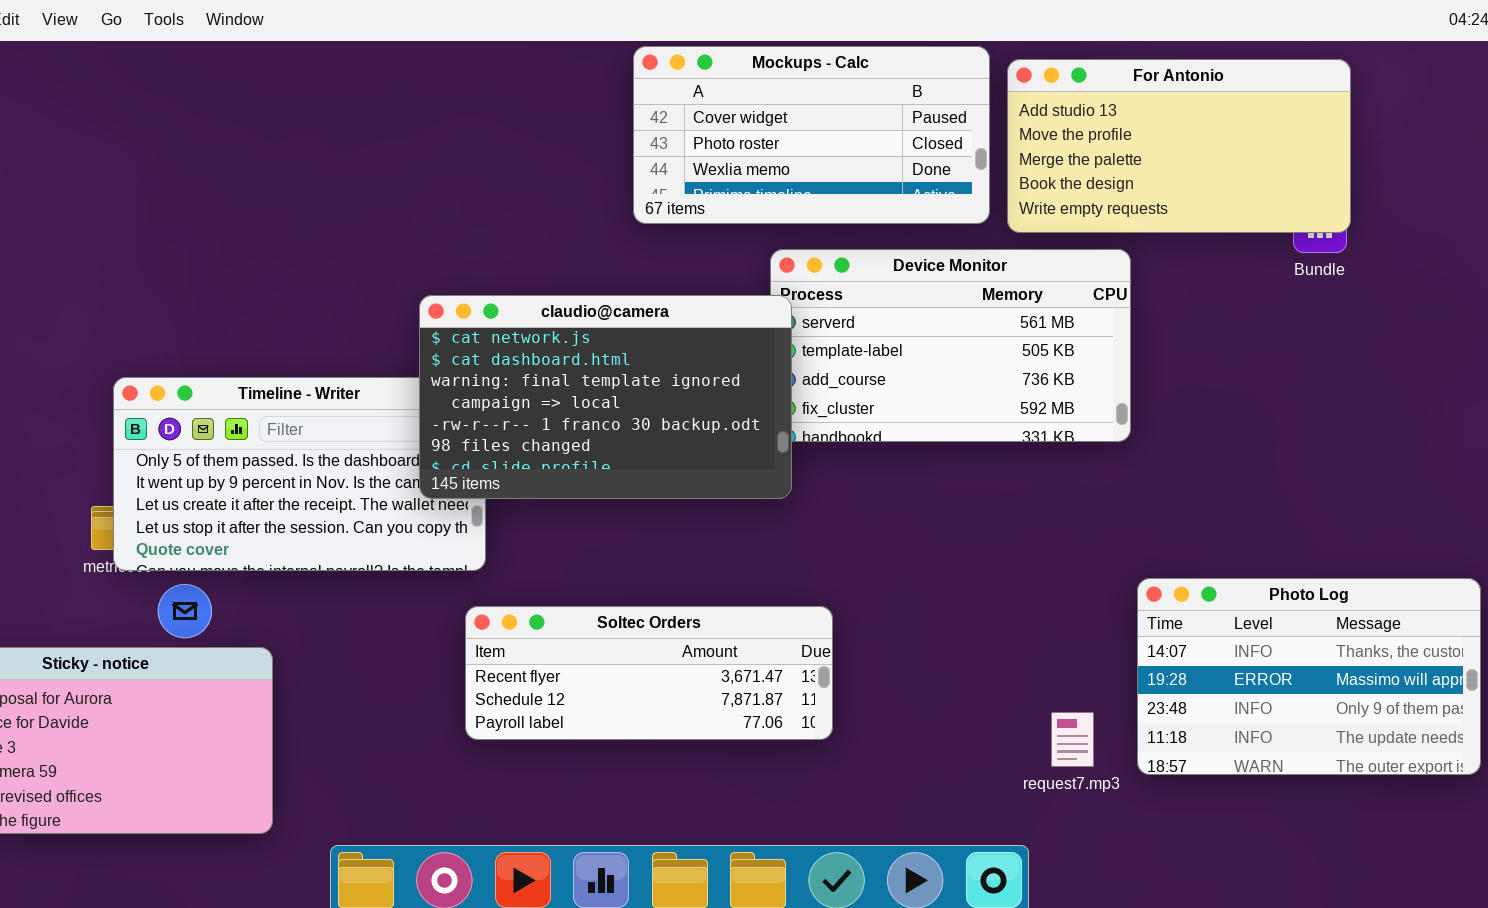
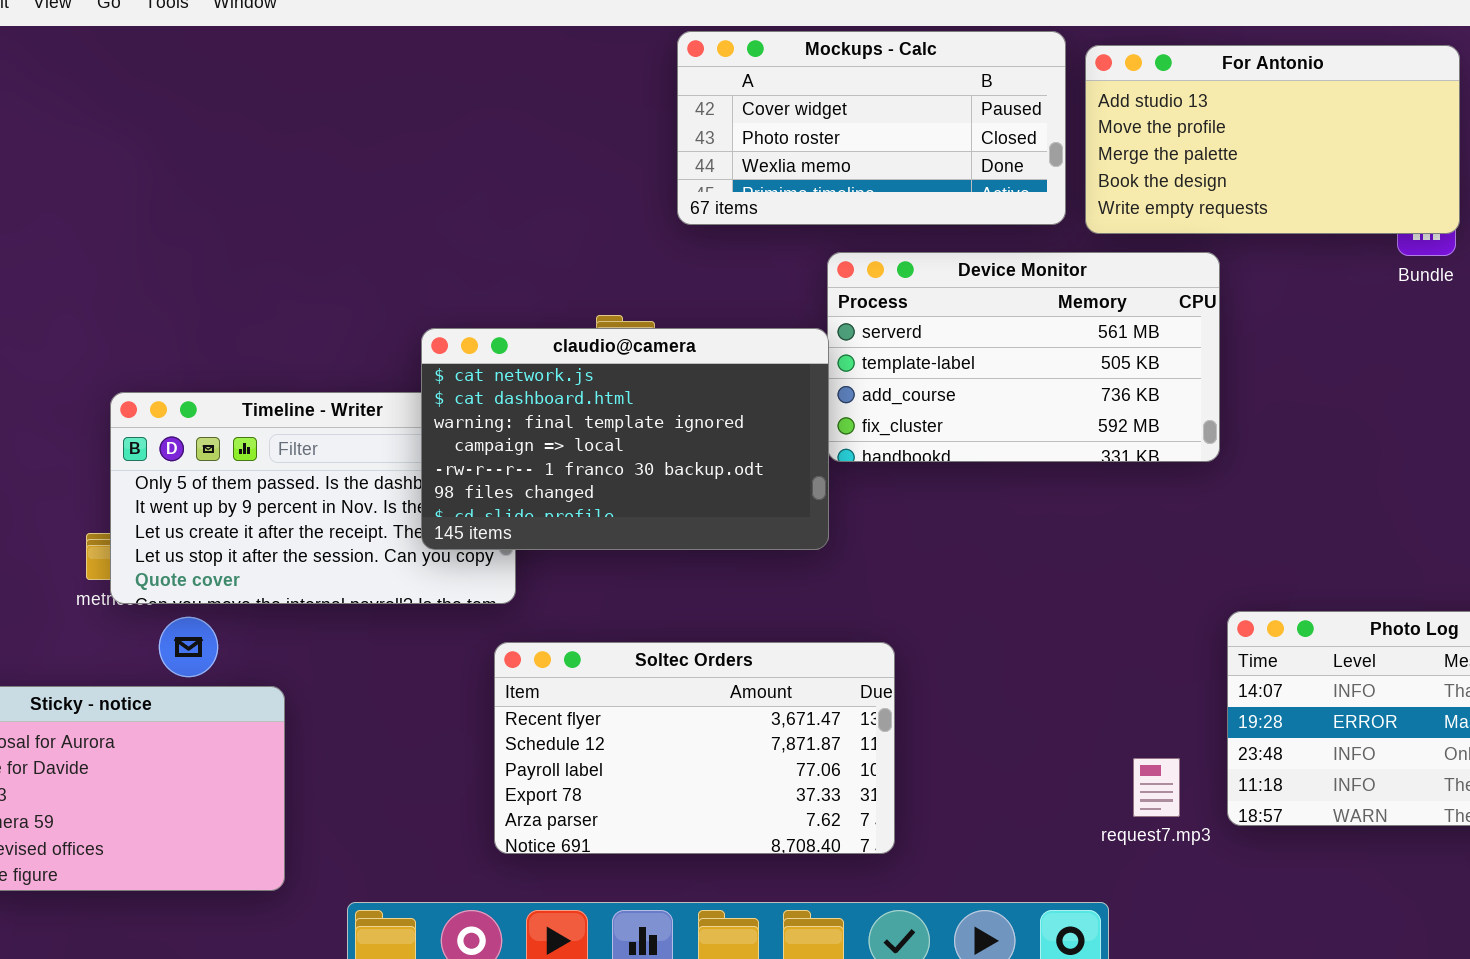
claudio@camera: [419,295,792,499] -> [421,328,829,550], moved
Soltec Orders: [465,606,833,740] -> [494,642,895,854], resized

